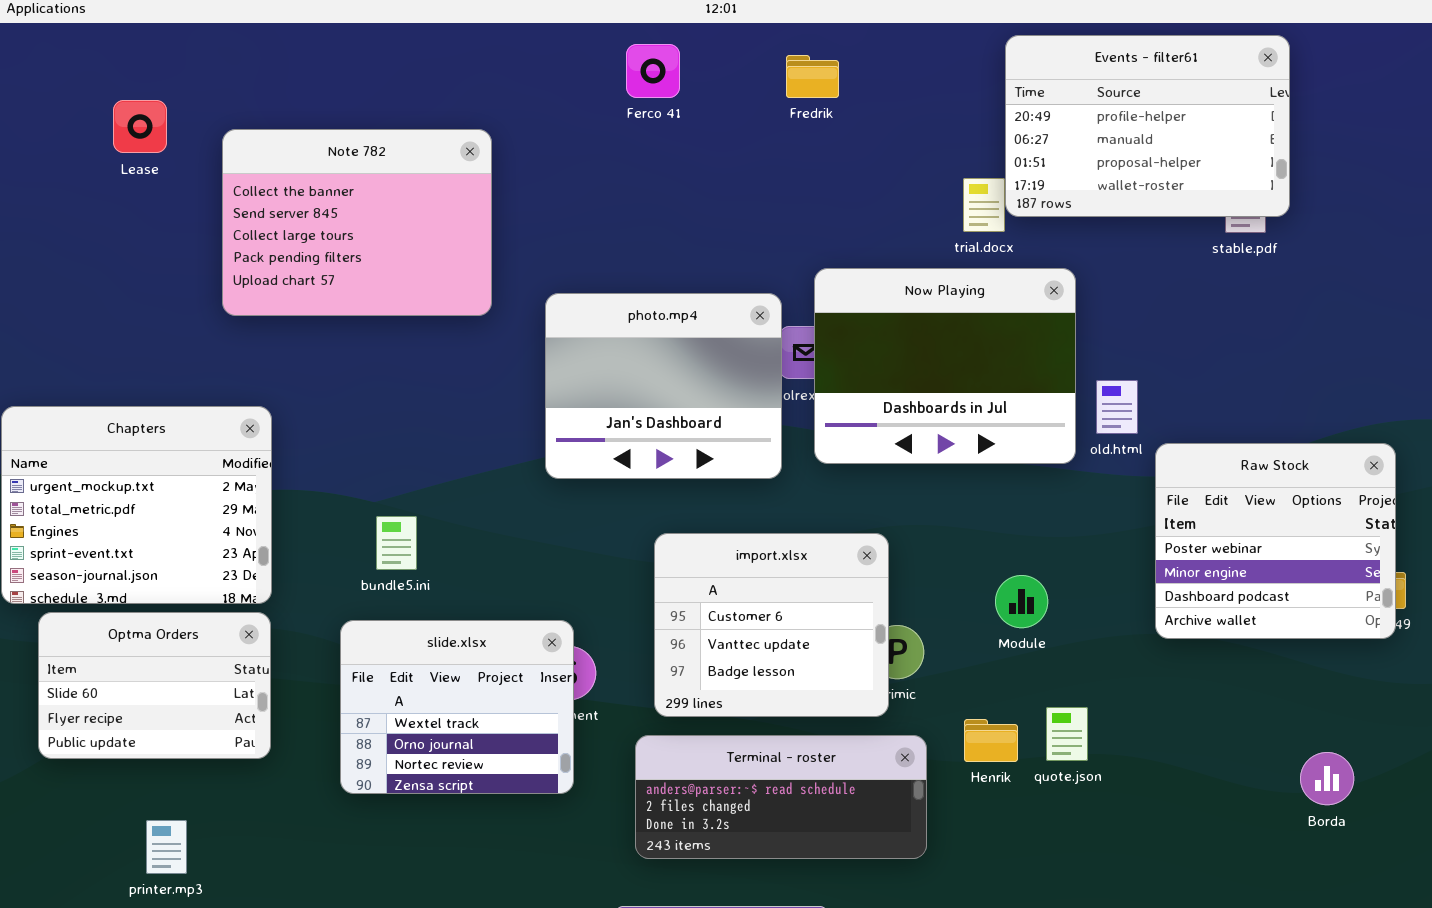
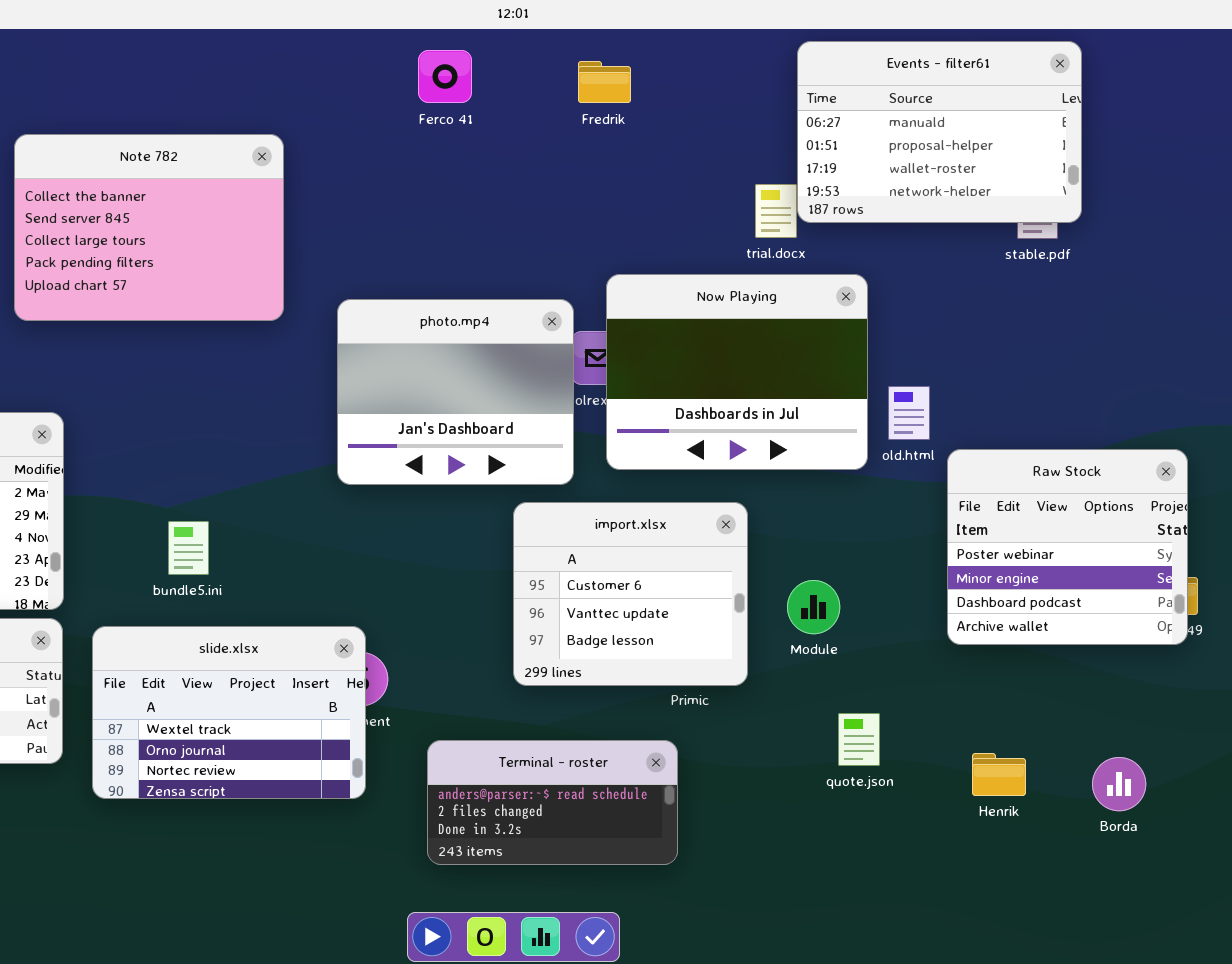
Events - filter61: [1005,35,1290,217] -> [797,41,1082,223], scrolled down 1 row
import.xlsx: [654,533,889,717] -> [513,502,748,686], moved
slide.xlsx: [340,620,574,794] -> [92,626,366,799], resized
Henrik: [964,719,1018,762] -> [972,753,1026,796], moved
Terminal - roster: [635,735,927,859] -> [427,740,678,865], resized

